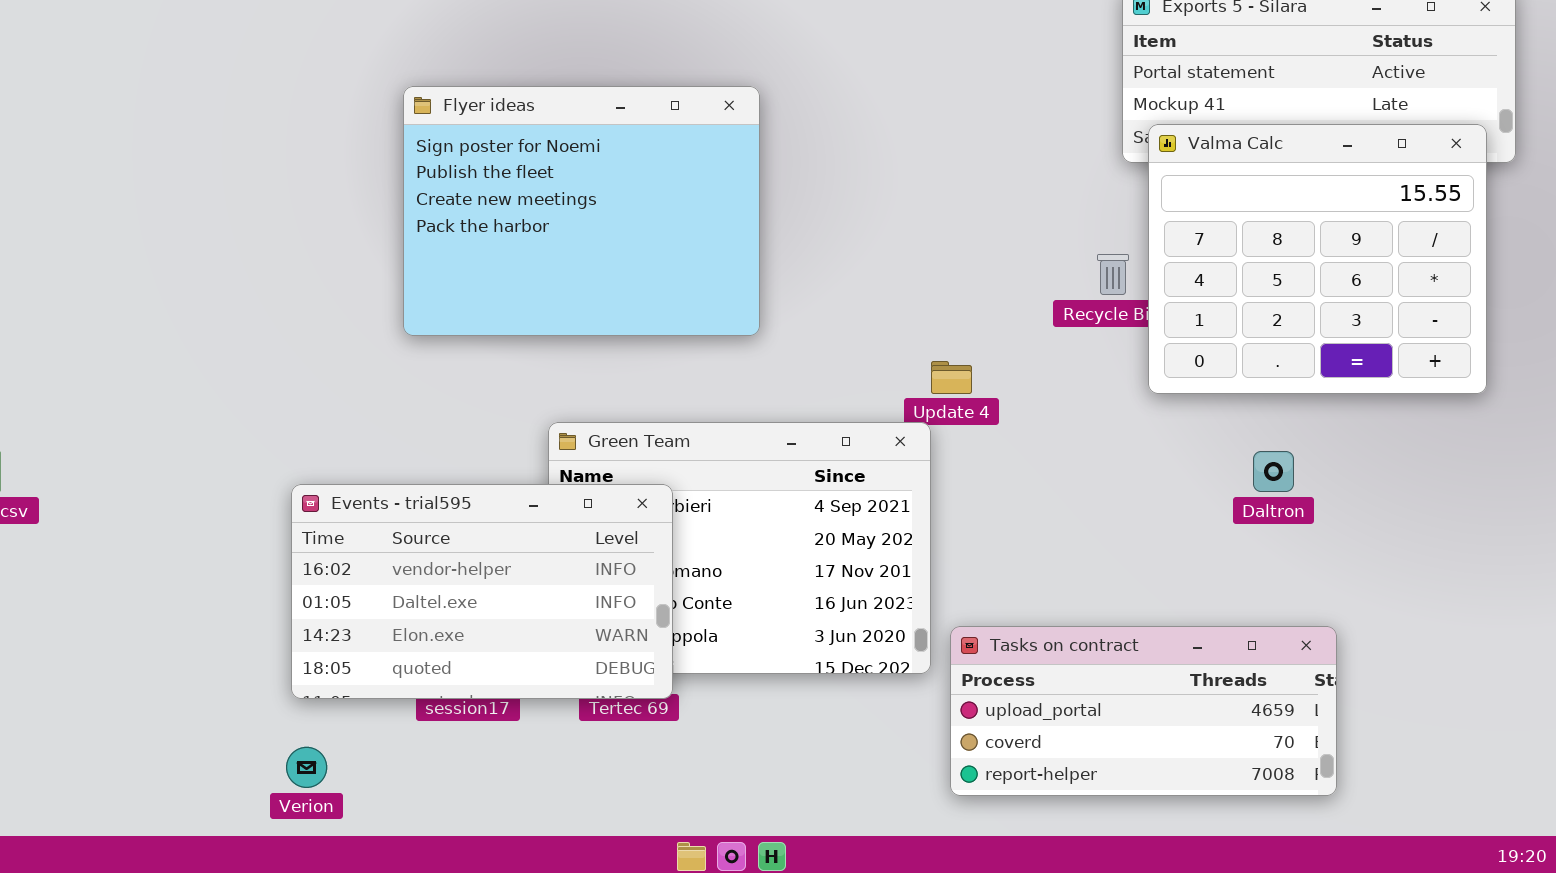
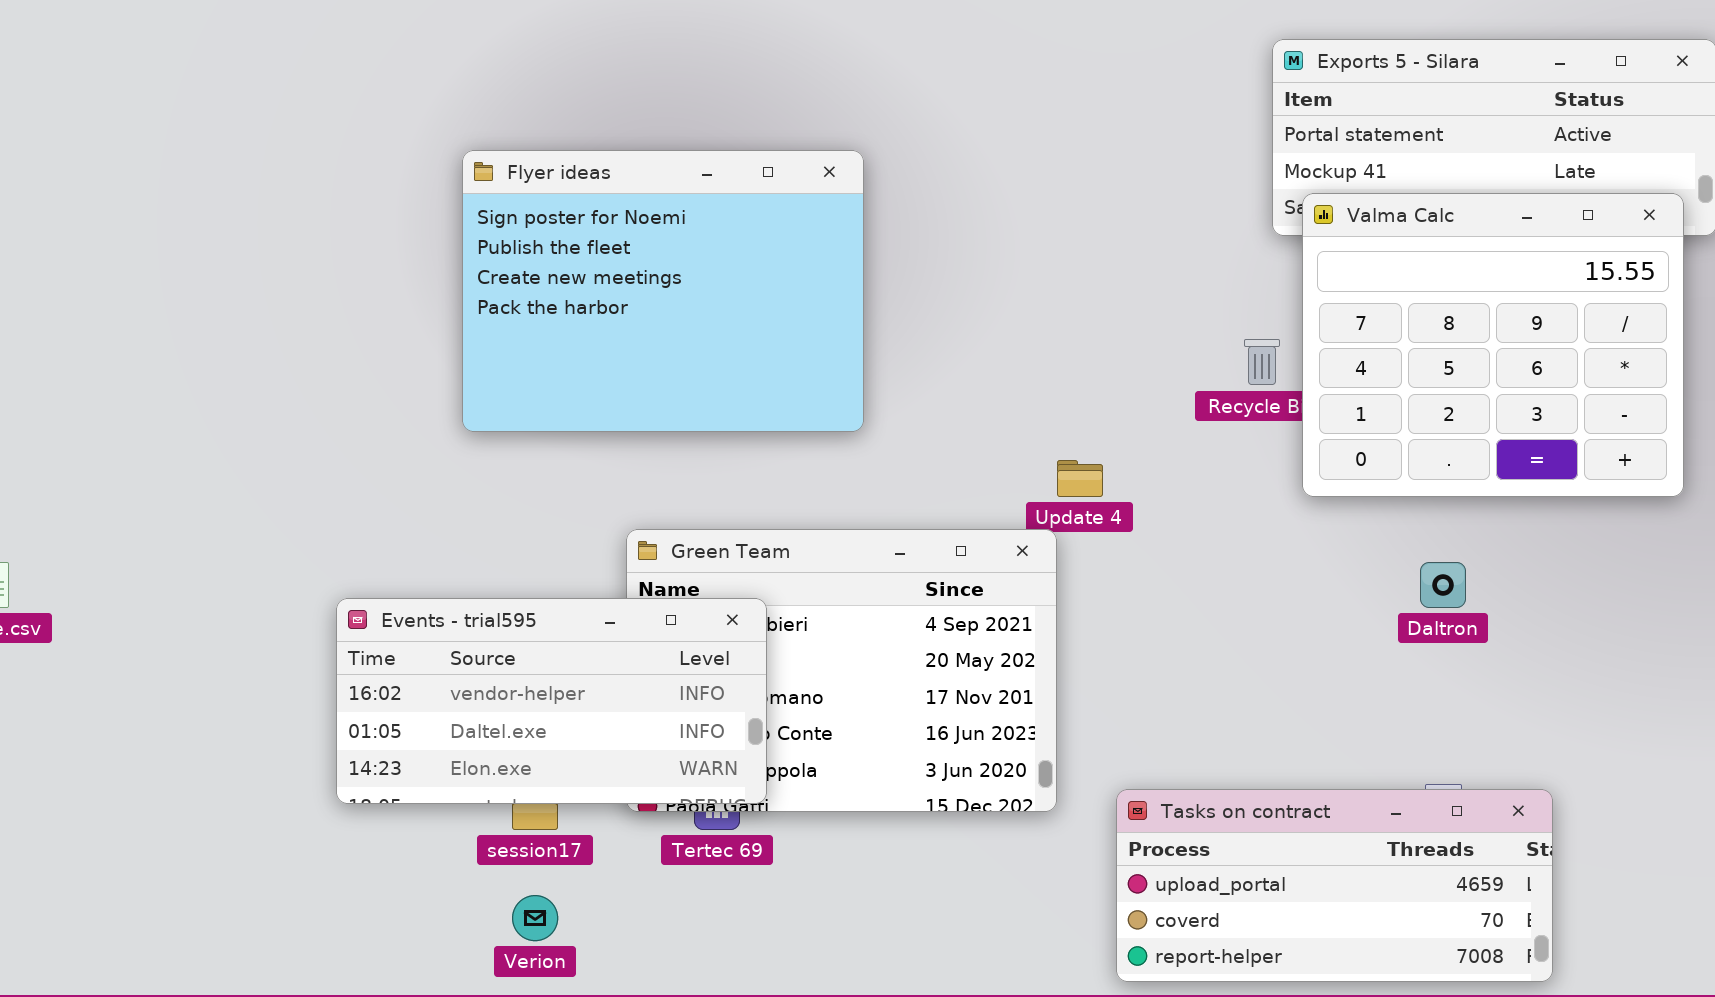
Events - trial595: [291,484,673,699] -> [336,598,767,804], resized
Tasks on contract: [950,626,1337,796] -> [1116,789,1553,982], moved
Verion: [286,747,327,788] -> [512,895,558,941], moved

